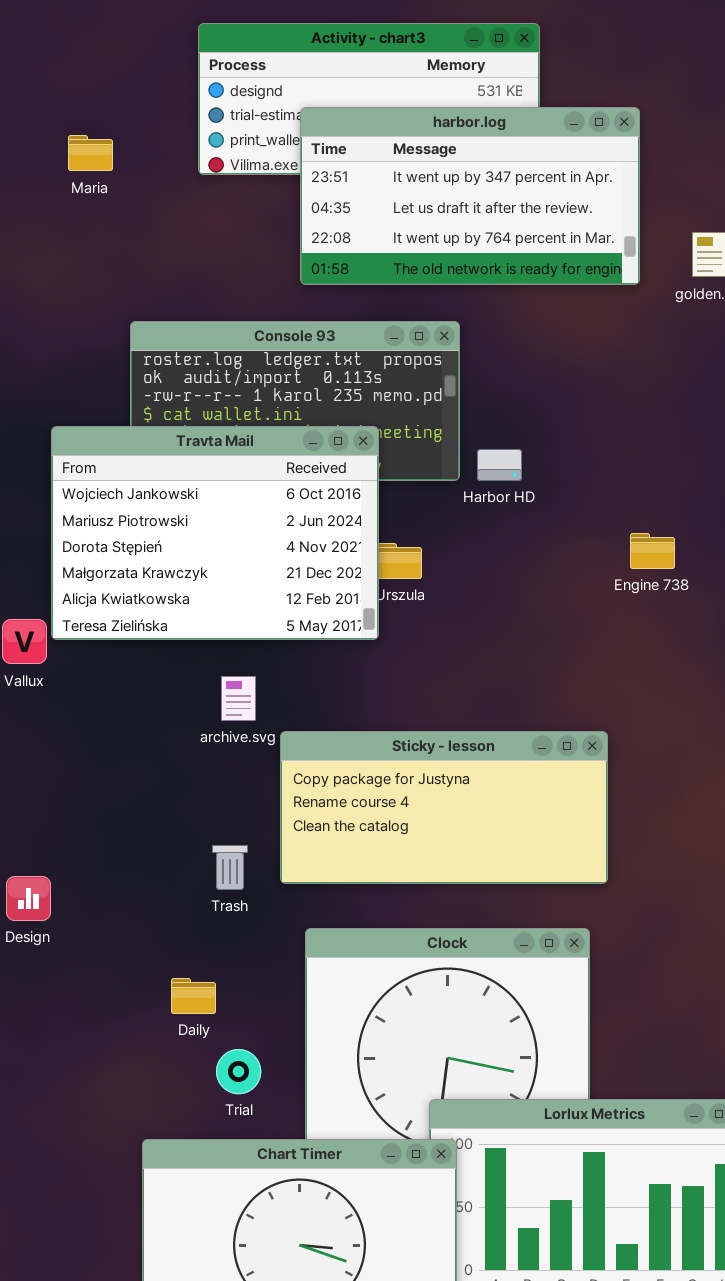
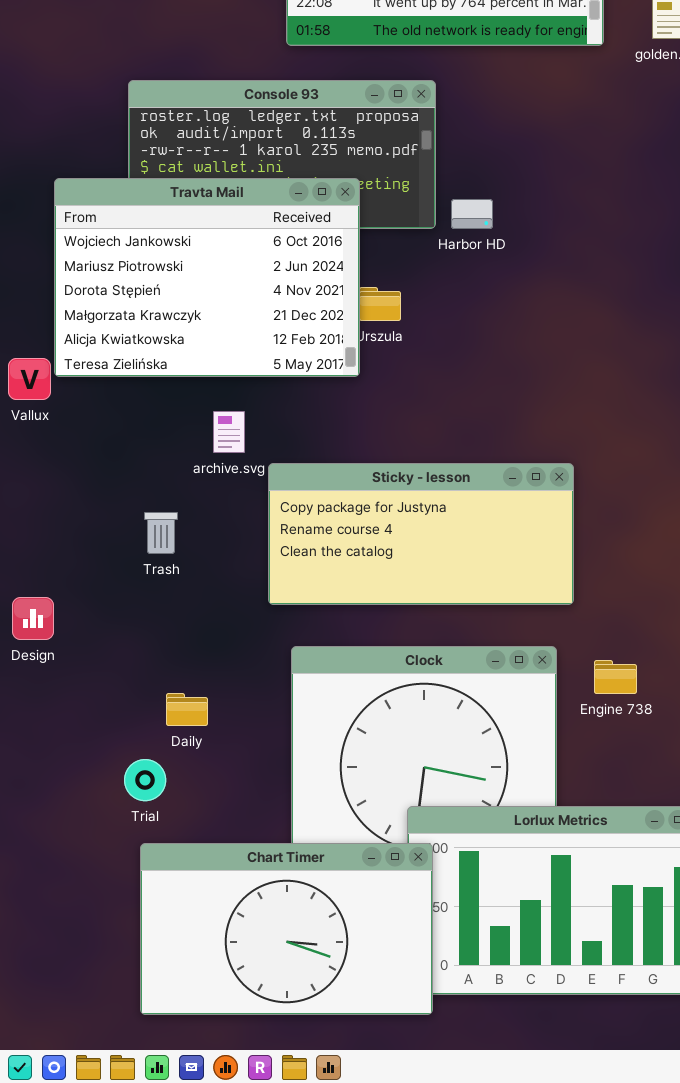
Engine 738: [630,533,675,569] -> [594,660,637,694], moved
Trash: [212,845,248,890] -> [144,512,178,554], moved
Trial: [216,1049,261,1094] -> [124,759,166,801], moved

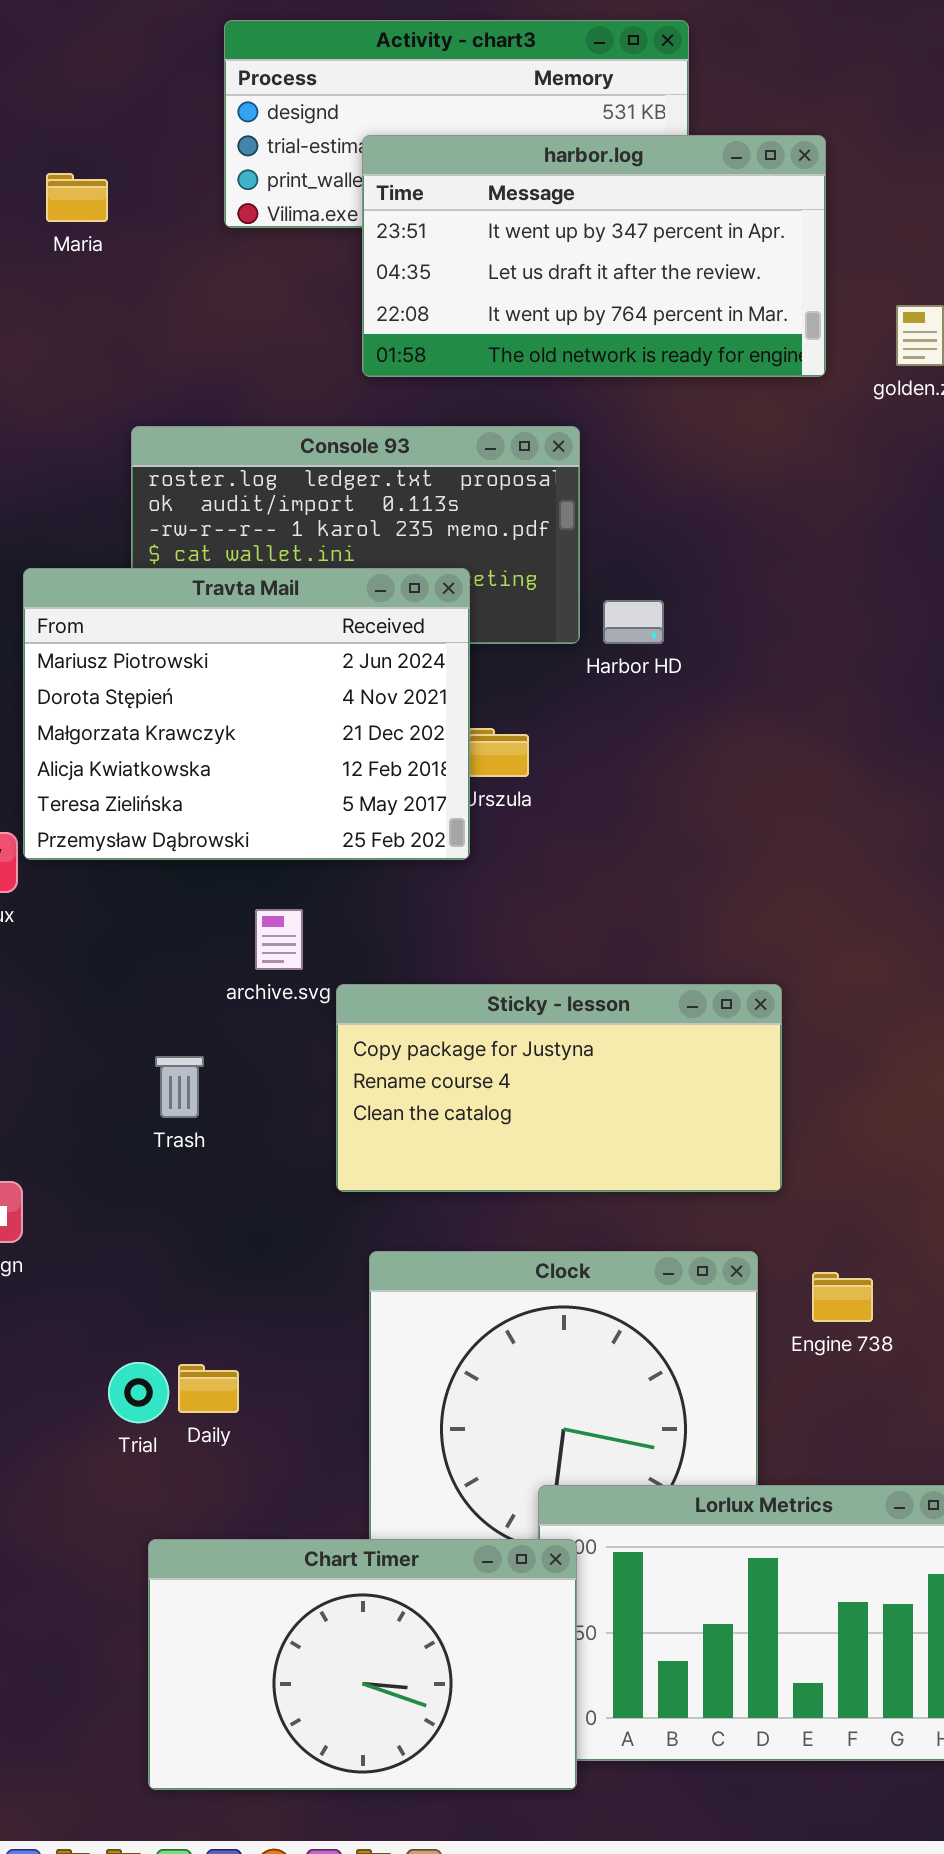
Travta Mail: [54,178,360,377] -> [23,568,470,860], scrolled down 1 row
Daily: [166,693,208,726] -> [178,1364,239,1413], moved
Trial: [124,759,166,801] -> [108,1362,169,1423], moved

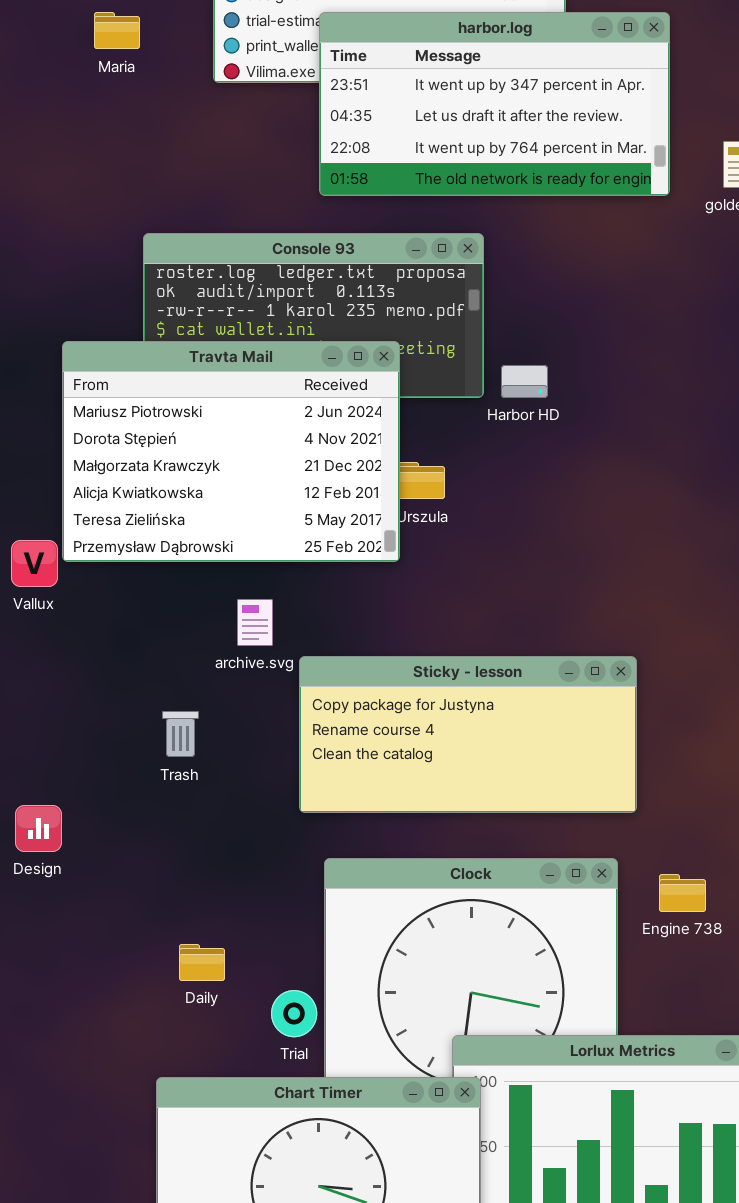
Maria: [46,173,108,222] -> [94,12,140,49], moved
Trial: [108,1362,169,1423] -> [271,990,317,1037], moved

